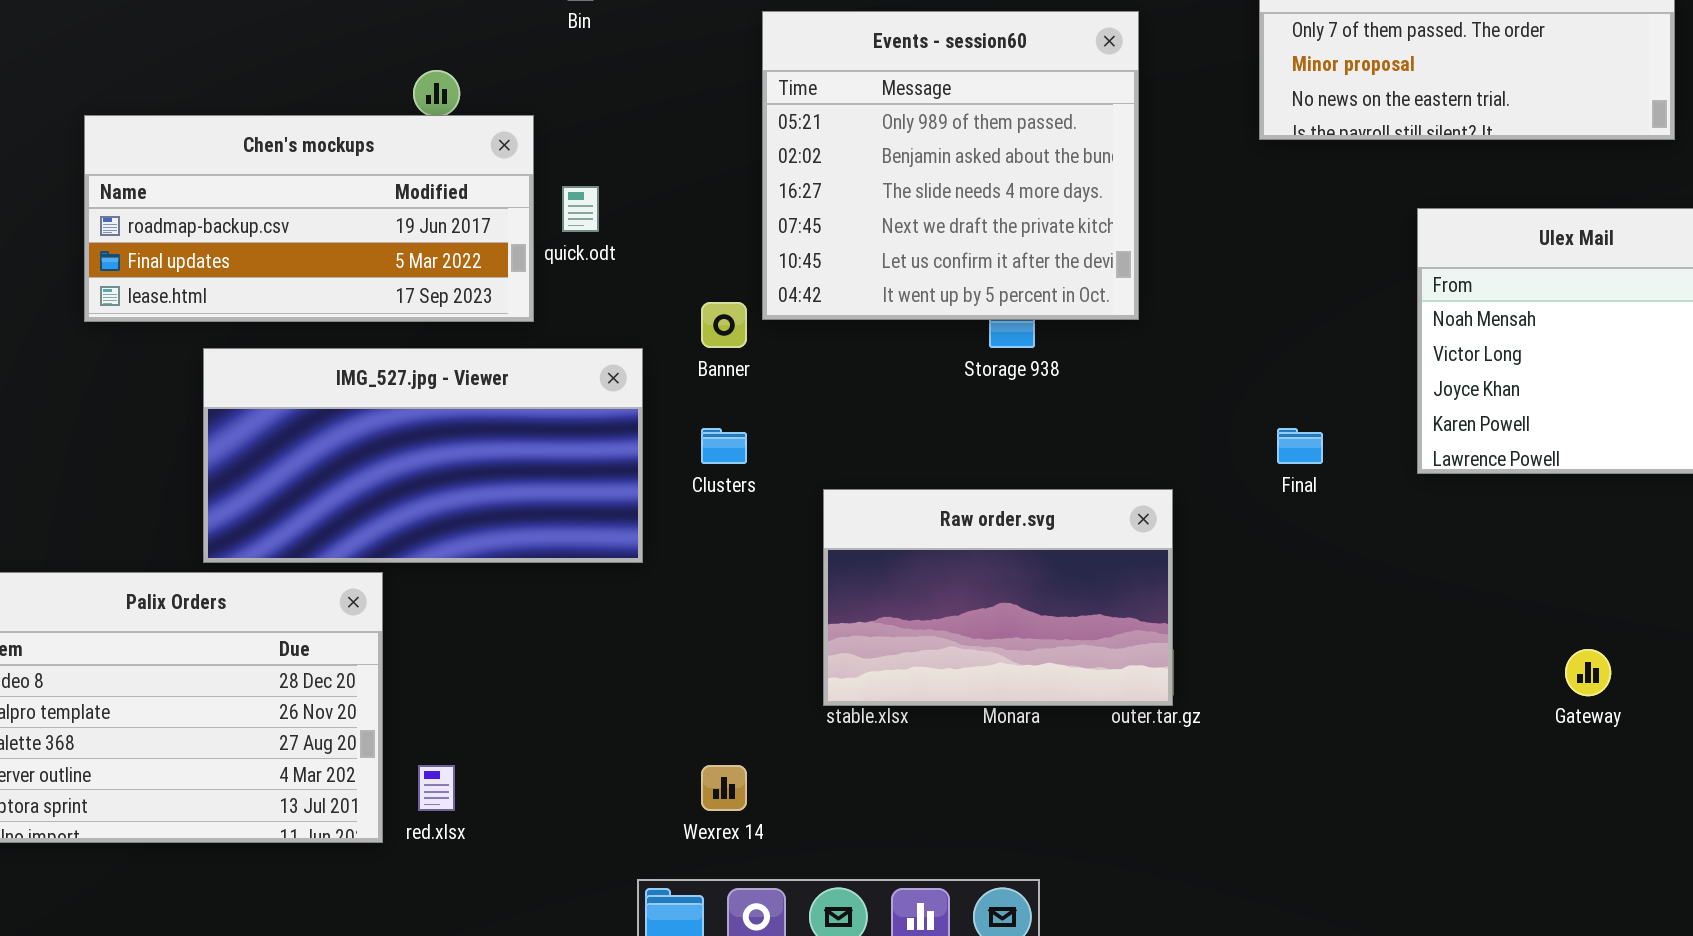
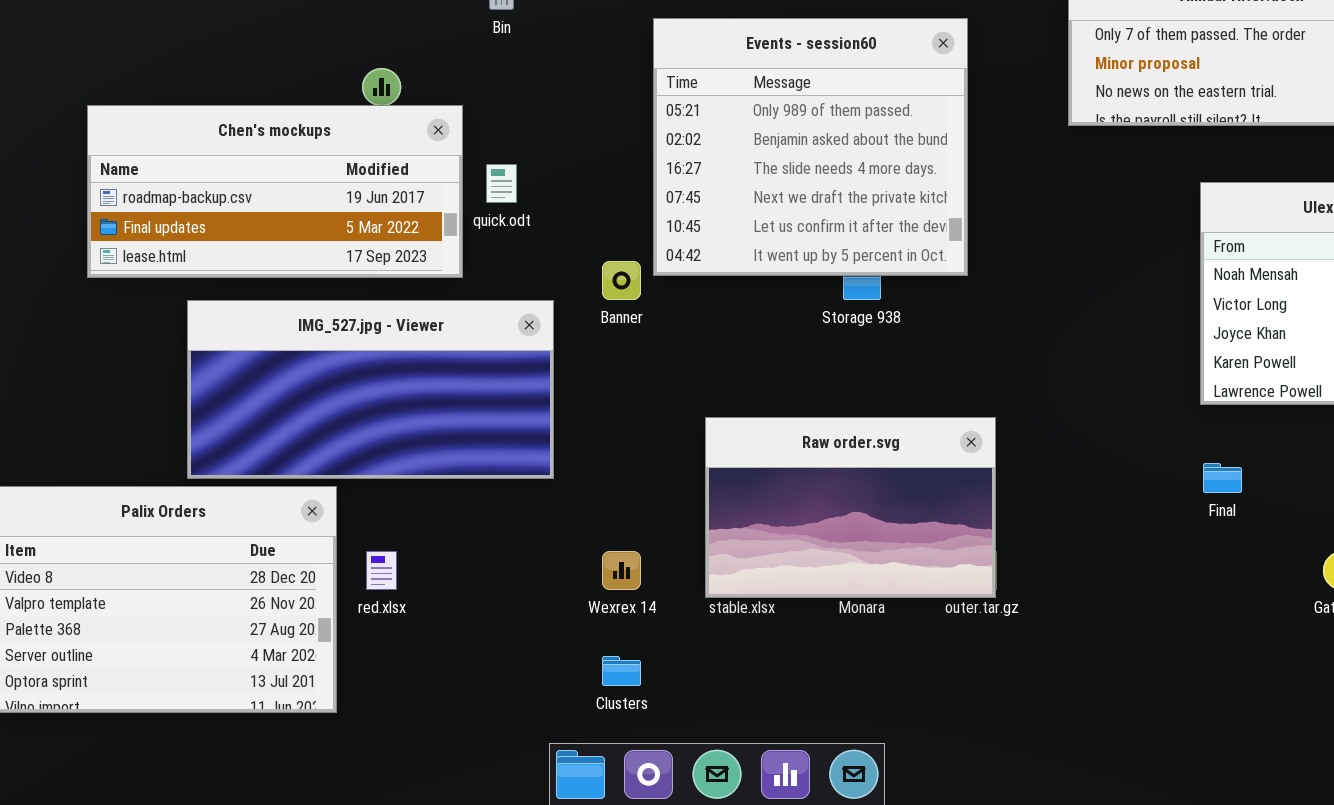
Clusters: [701,428,747,464] -> [602,656,641,686], moved
Final: [1277,428,1323,464] -> [1203,463,1242,493], moved
red.xlsx: [418,765,455,811] -> [366,551,397,590], moved
Wexrex 14: [701,765,747,811] -> [602,551,641,590], moved

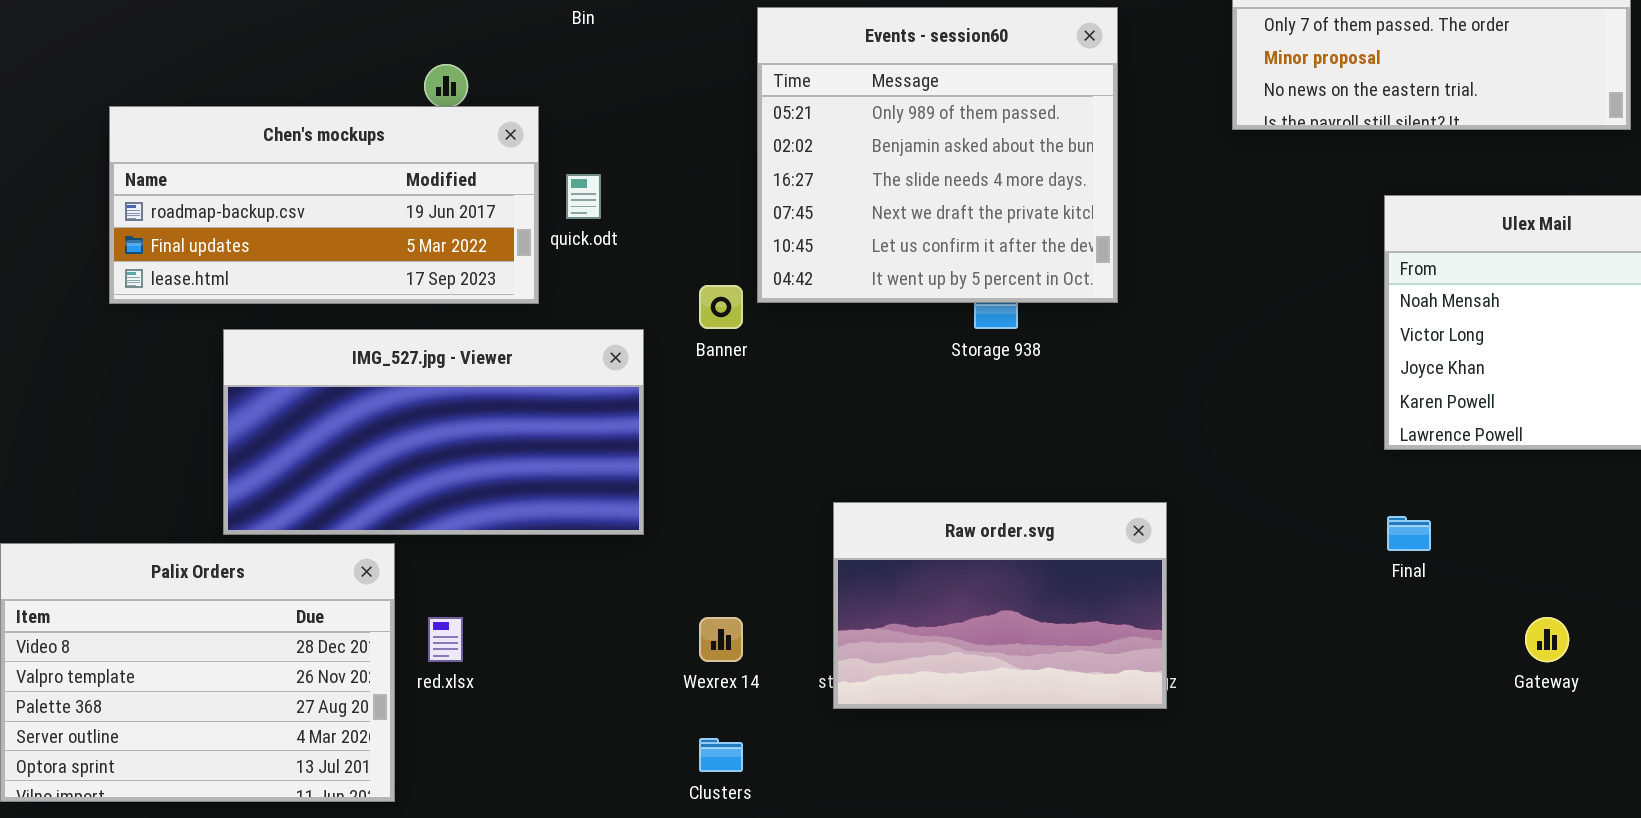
Raw order.svg: [705,417,996,598] -> [833,502,1167,709], moved

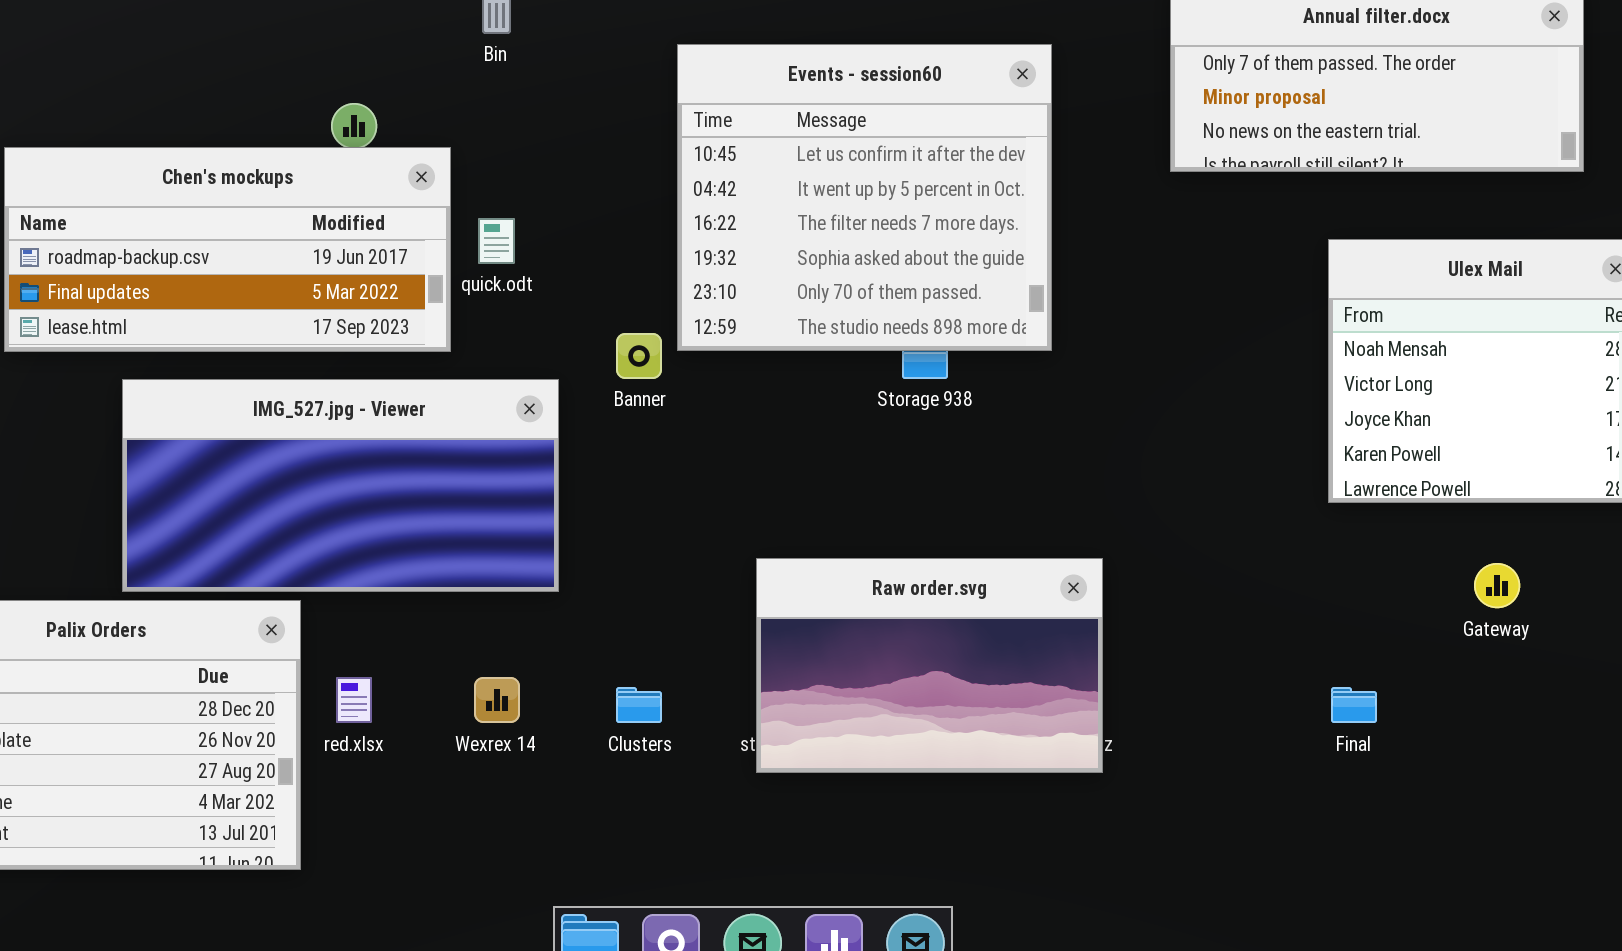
Events - session60: [757,7,1118,303] -> [677,44,1052,351], scrolled down 4 rows
Final: [1387,516,1431,551] -> [1331,687,1377,723], moved
Wexrex 14: [699,617,743,662] -> [474,677,520,723], moved
Gateway: [1525,617,1569,662] -> [1474,563,1520,608], moved
Clusters: [699,738,743,772] -> [616,687,662,723], moved

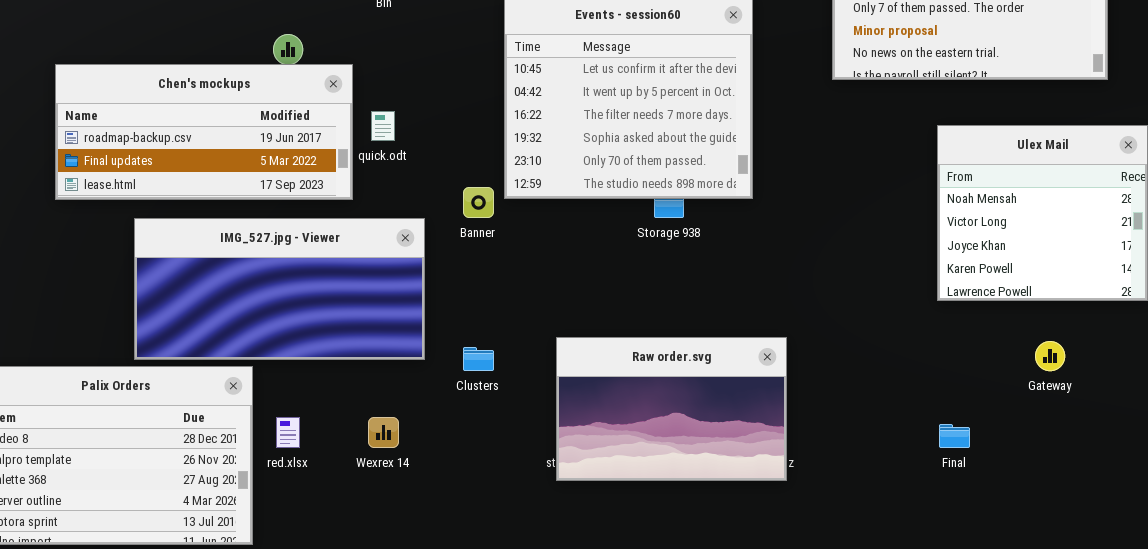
Clusters: [616,687,662,723] -> [463,347,494,371], moved

